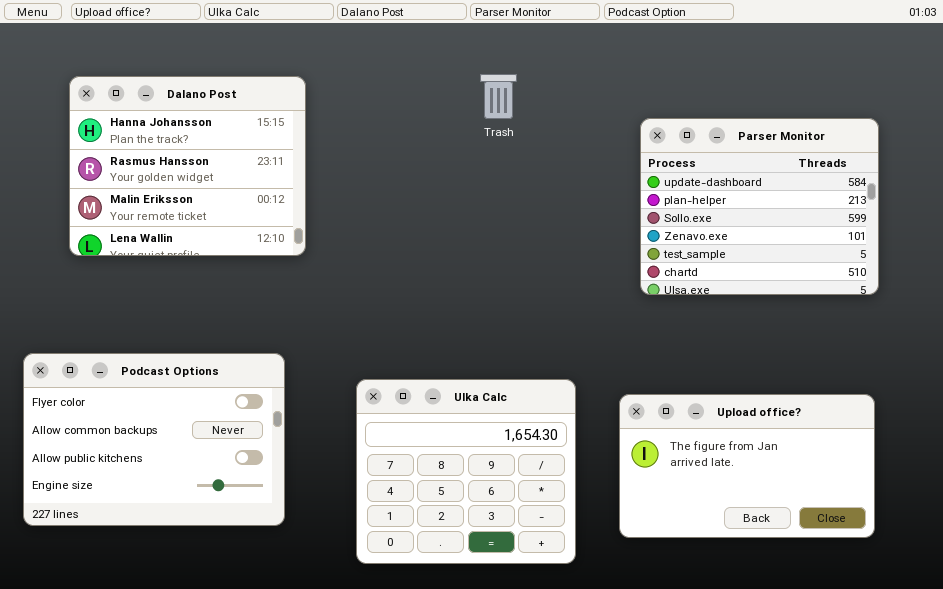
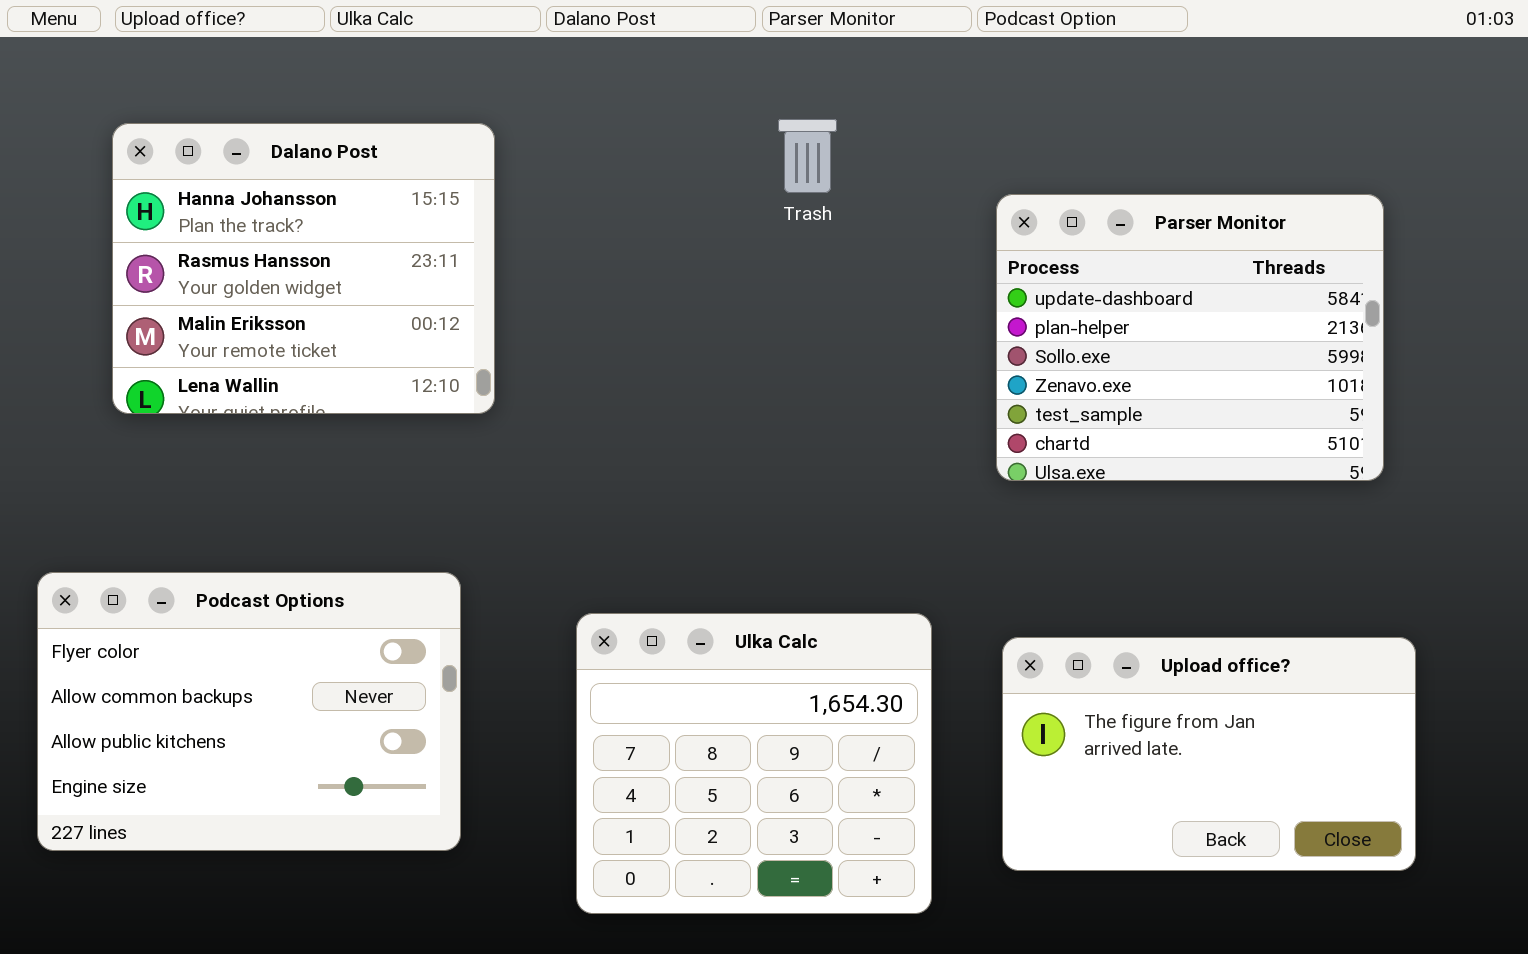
Parser Monitor: [640,118,879,295] -> [996,194,1384,481], moved

